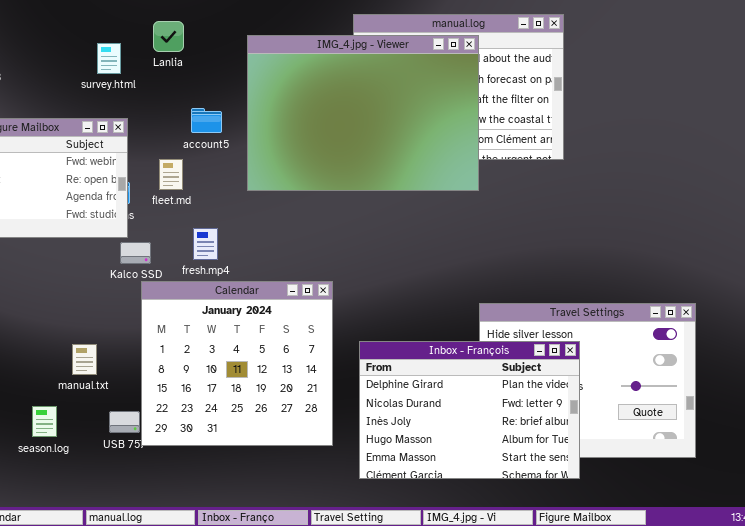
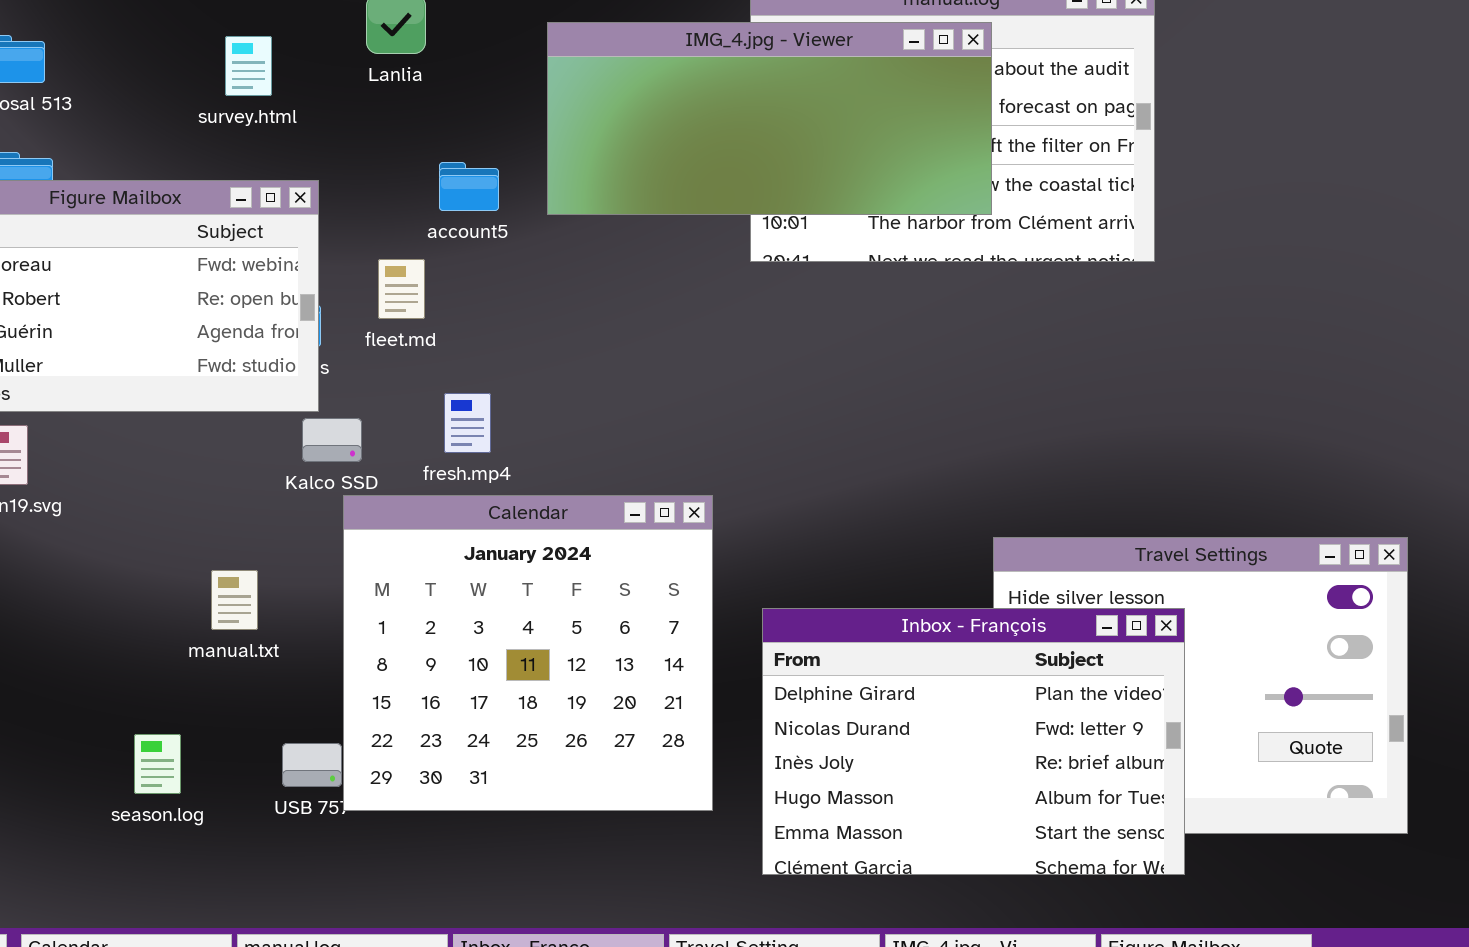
IMG_4.jpg - Viewer: [247,35,479,191] -> [547,22,992,215], resized
survey.html: [97,43,121,74] -> [225,36,272,96], moved
manual.txt: [72,344,97,375] -> [211,570,258,630], moved

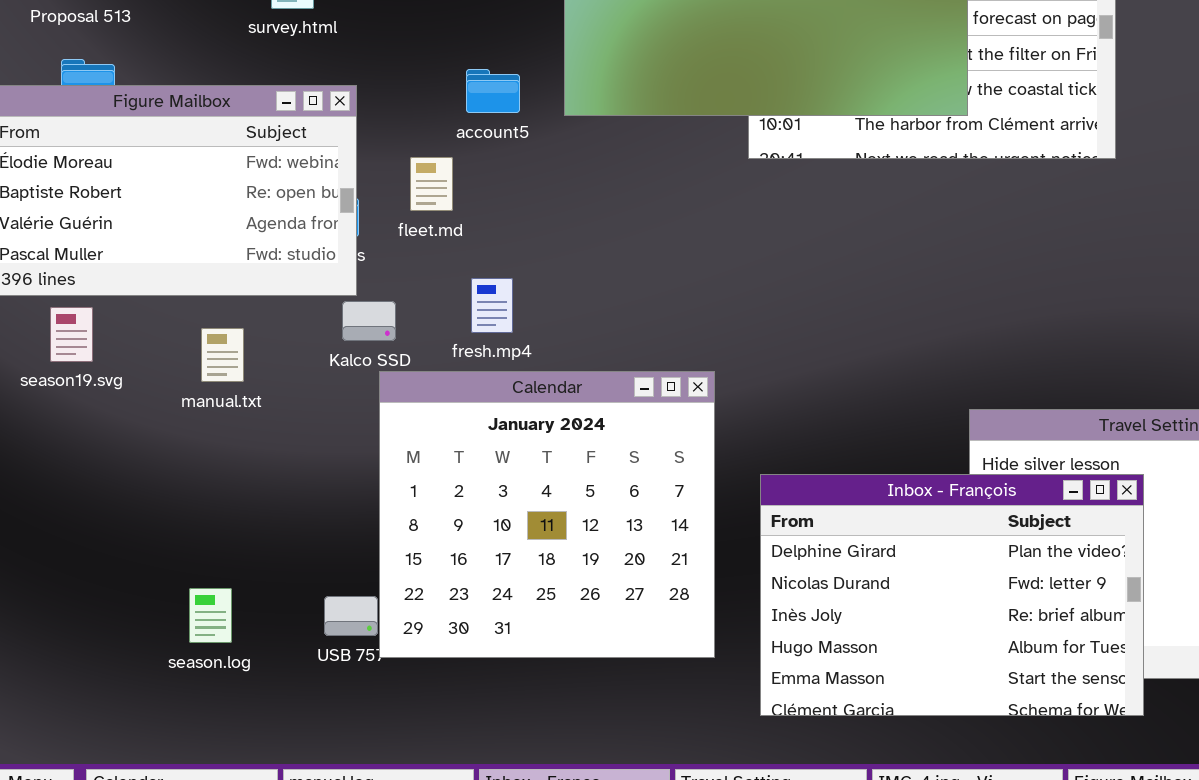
manual.txt: [211,570,258,630] -> [201,328,244,382], moved

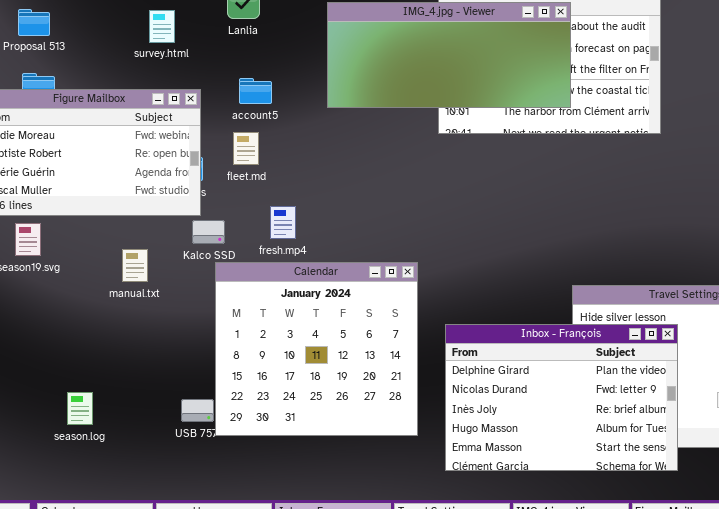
account5: [466,69,520,113] -> [239,78,272,104], moved
manual.txt: [201,328,244,382] -> [122,249,148,282], moved
season.log: [189,588,232,643] -> [67,392,93,425], moved

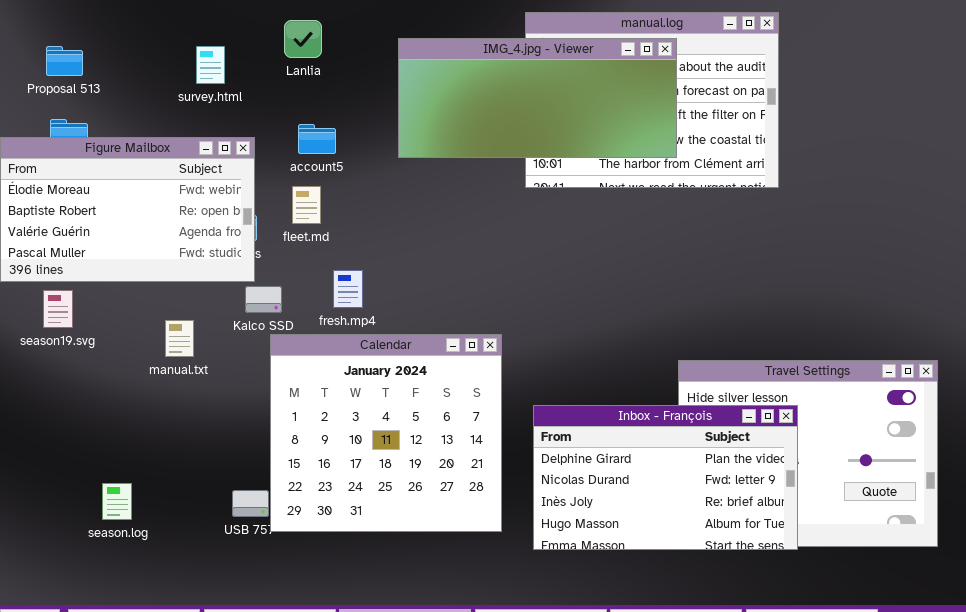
Inbox - François: [445,324,678,471] -> [533,405,798,550], resized

